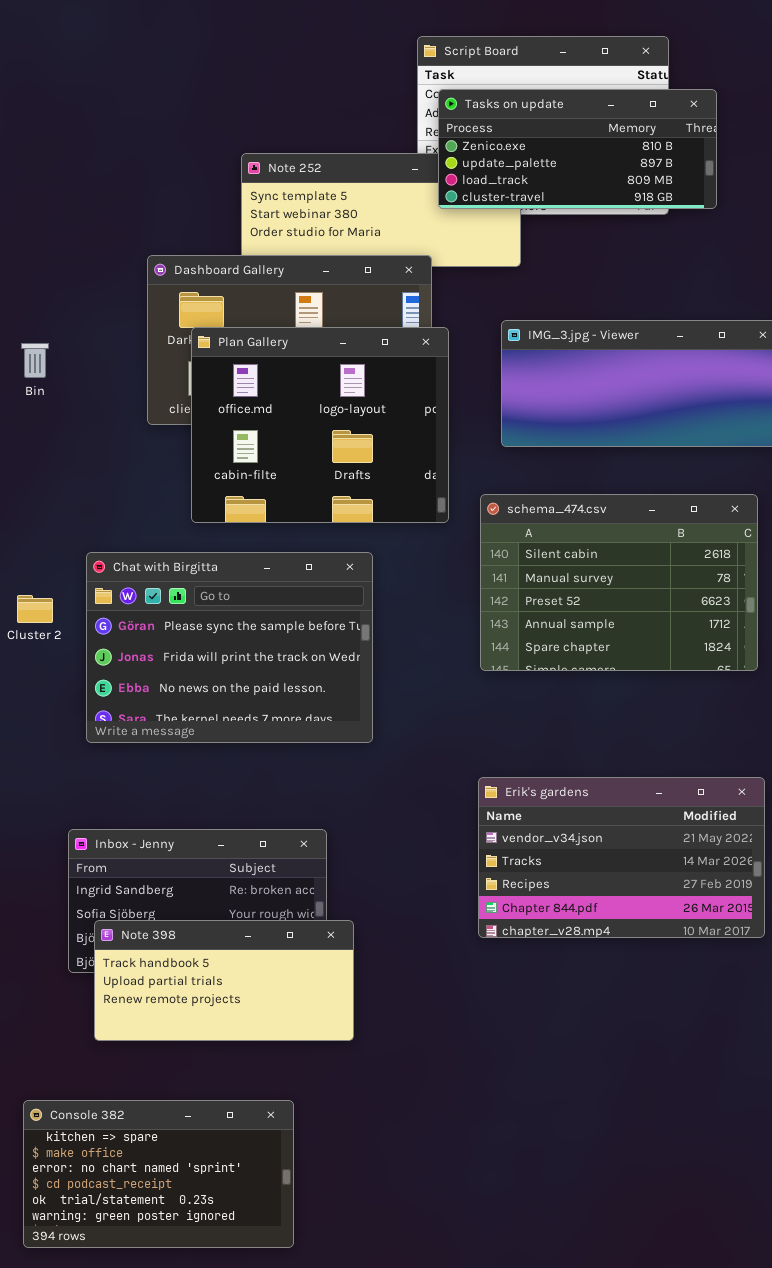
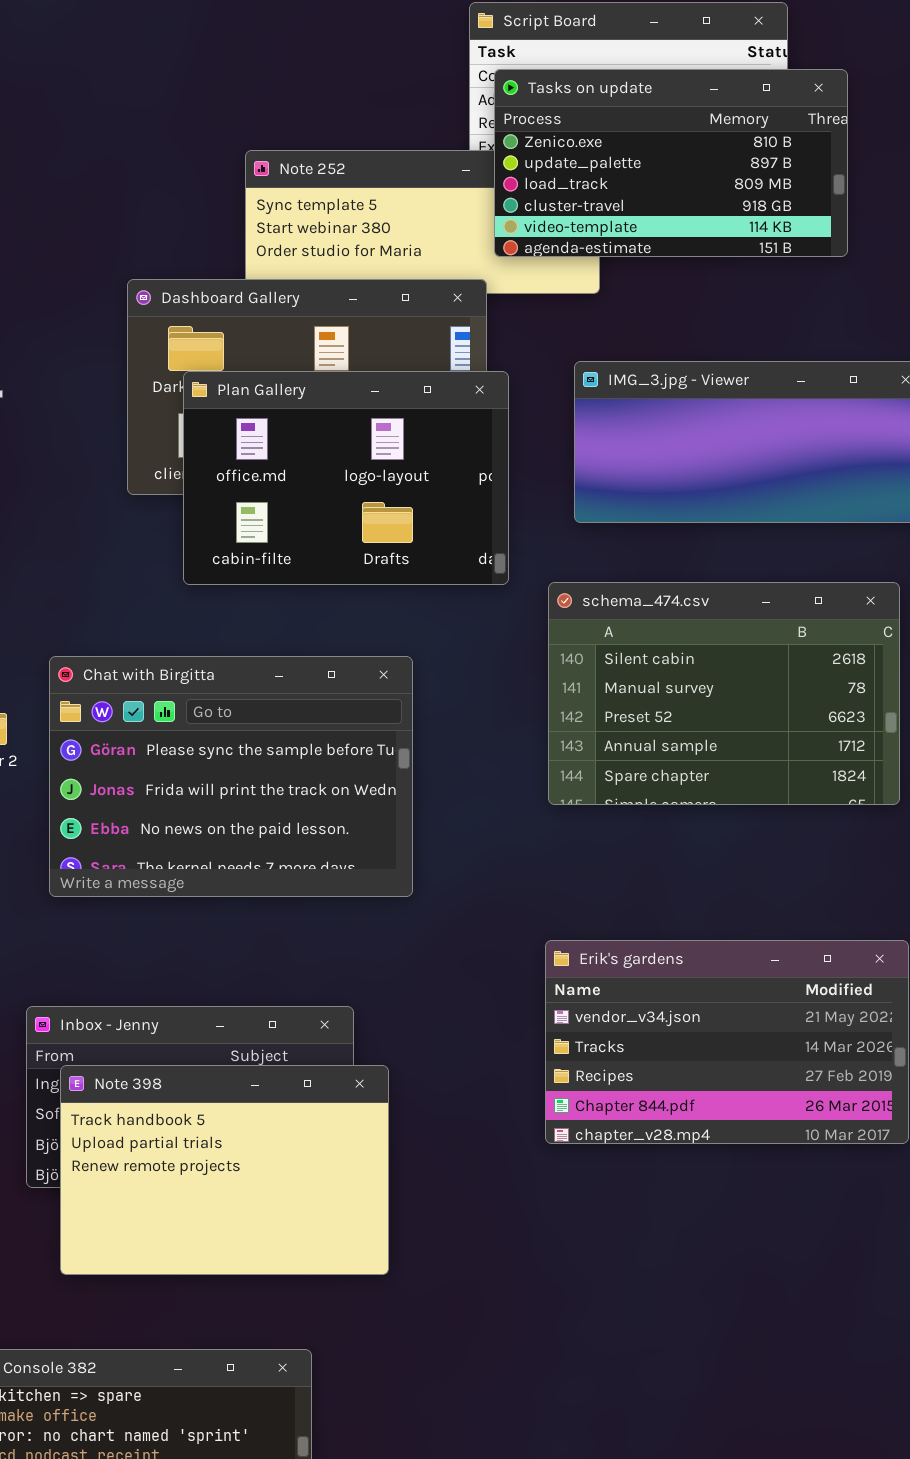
Tasks on update: [438,89,717,209] -> [494,69,848,257], resized
Plan Gallery: [191,327,449,523] -> [183,371,509,585], resized
Note 398: [94,920,354,1041] -> [60,1065,389,1275], resized

